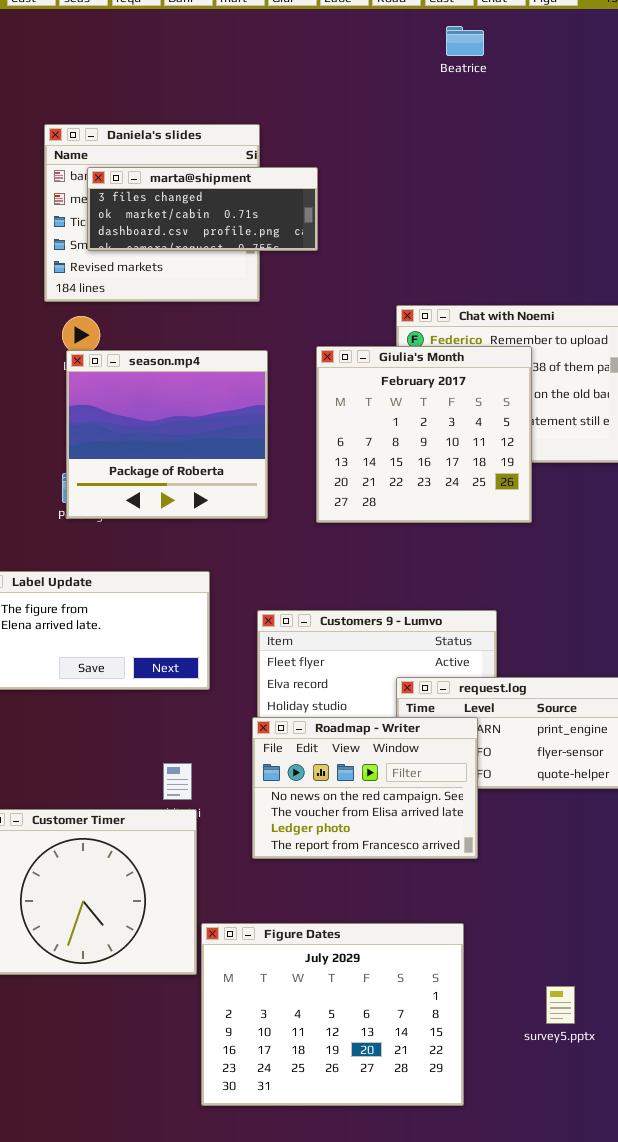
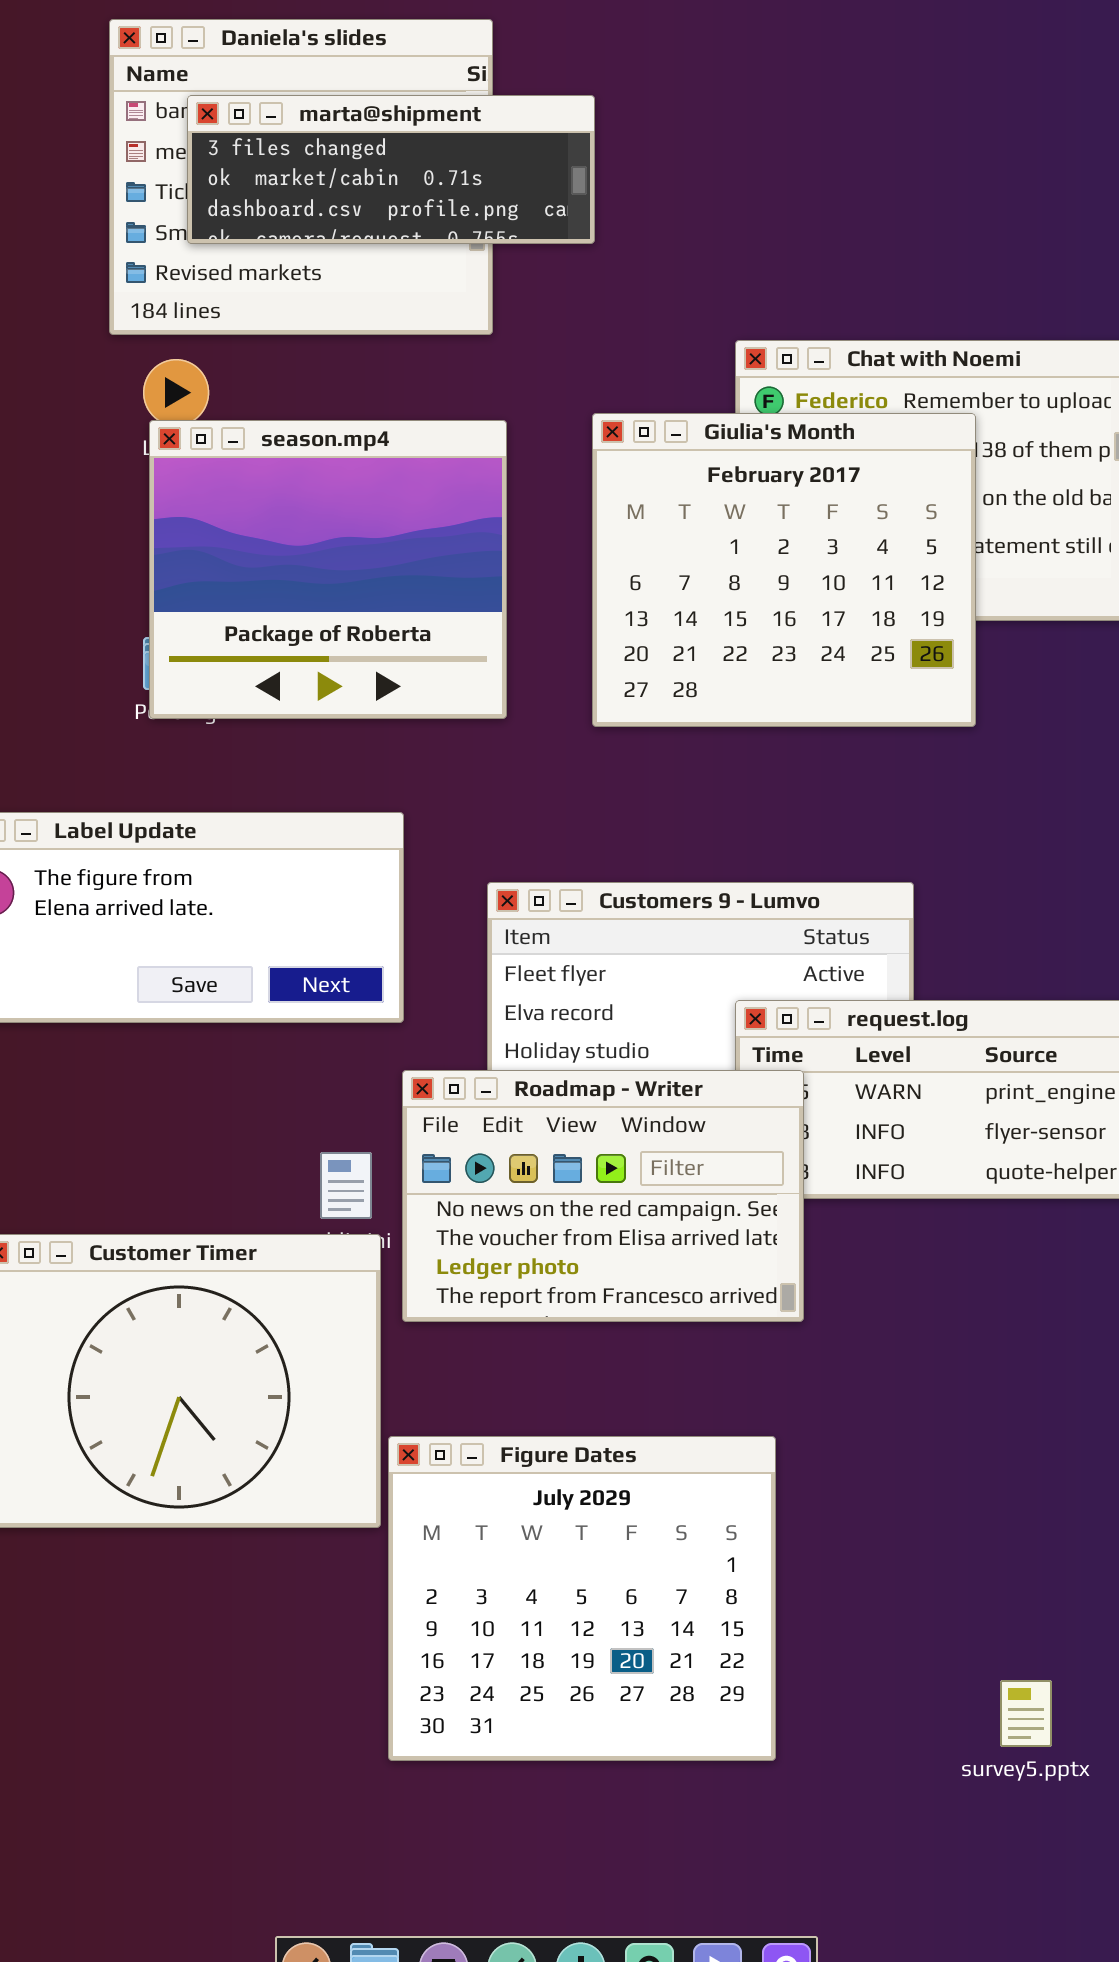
Roadmap - Writer: [252,717,478,859] -> [402,1070,804,1322], moved
Figure Dates: [201,923,464,1106] -> [388,1436,776,1761], resized
survey5.pptx: [546,986,575,1024] -> [1000,1680,1052,1747], moved

